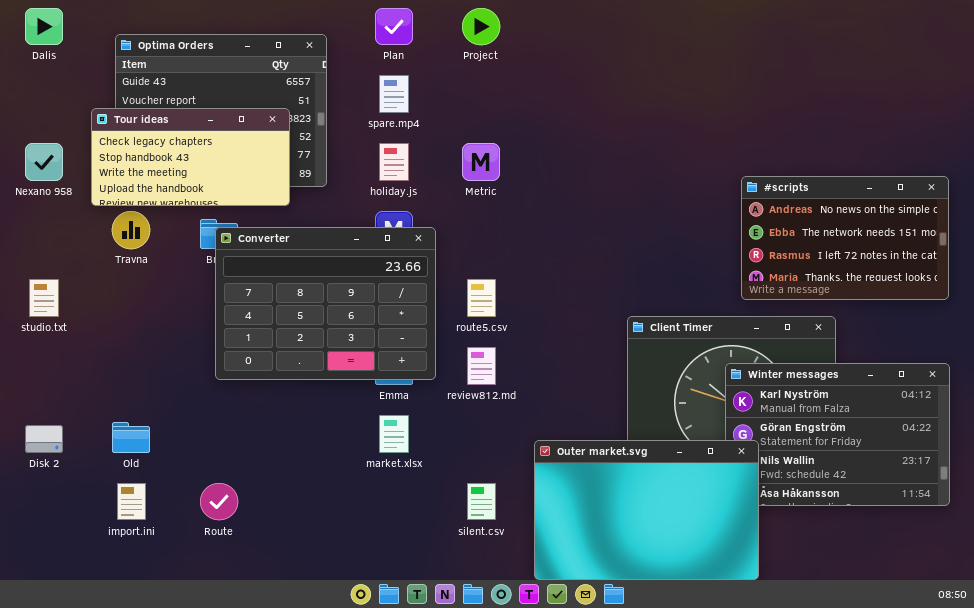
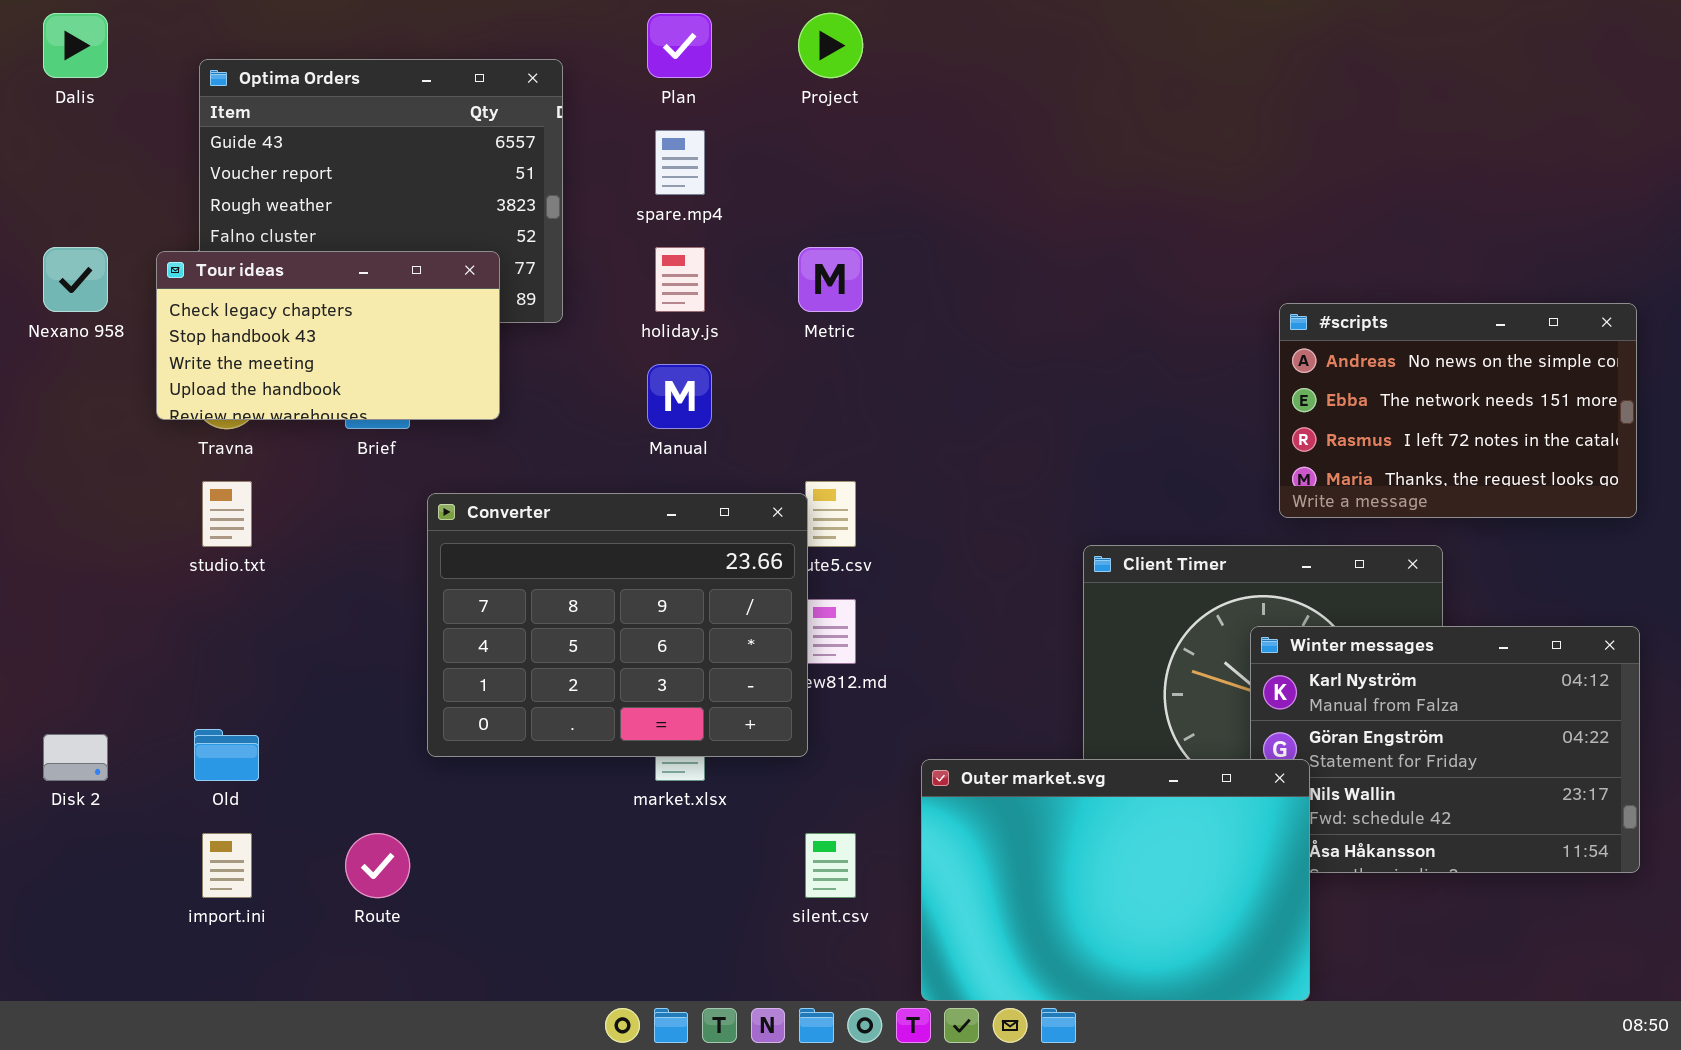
Tour ideas: [91,108,290,206] -> [156,251,500,420], moved
Converter: [215,227,436,380] -> [427,493,808,757], moved
studio.txt: [29,279,59,317] -> [202,481,252,547], moved

